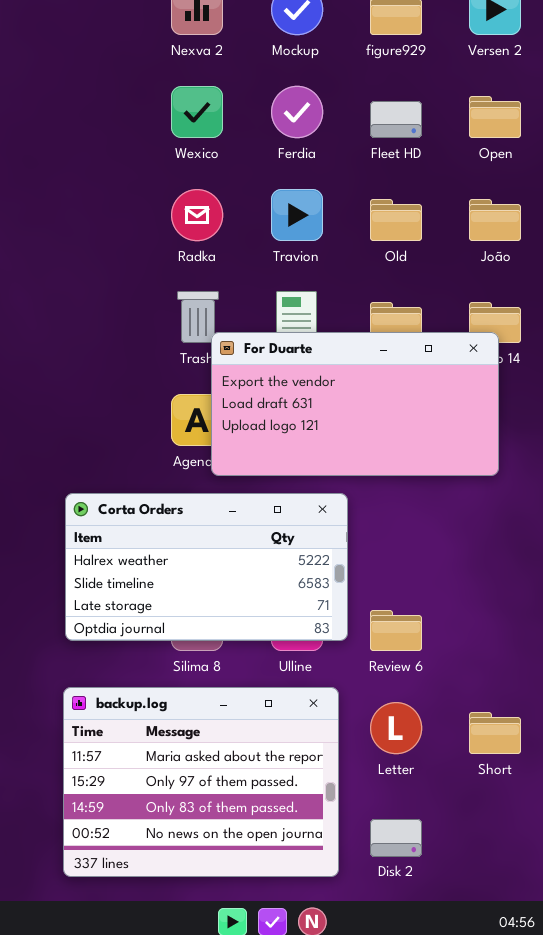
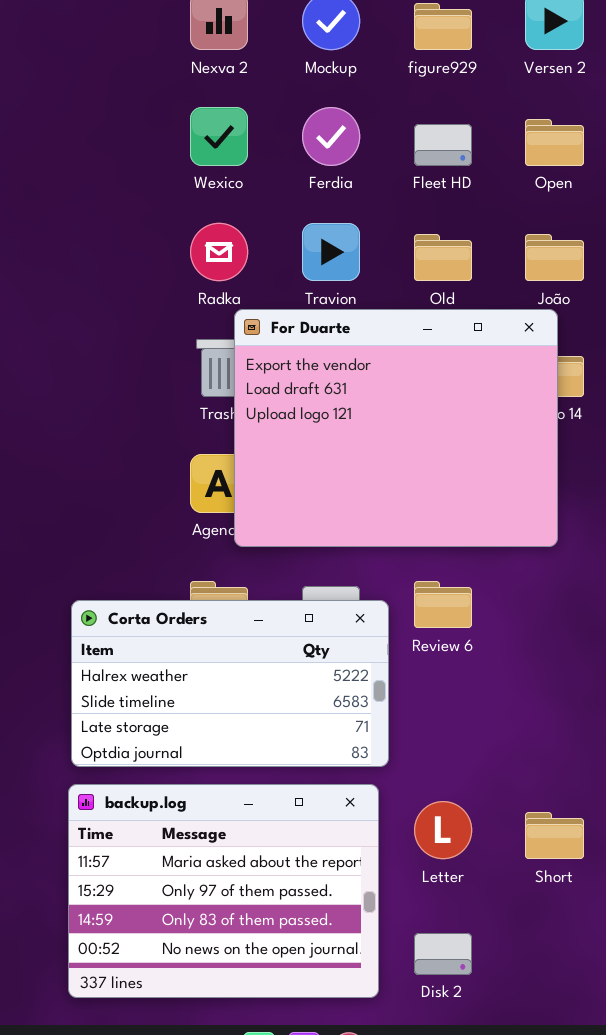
For Duarte: [211,332,499,476] -> [234,309,558,547], resized
Corta Orders: [65,493,348,641] -> [71,600,389,767], moved
Review 6: [370,610,422,651] -> [414,581,472,628], moved

